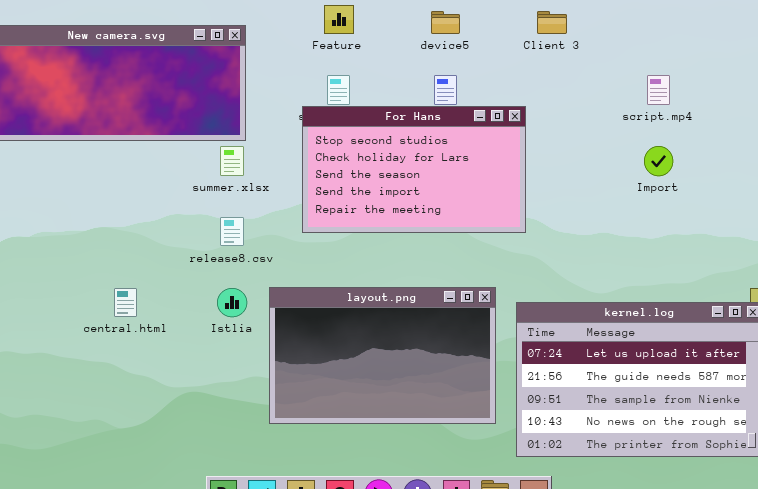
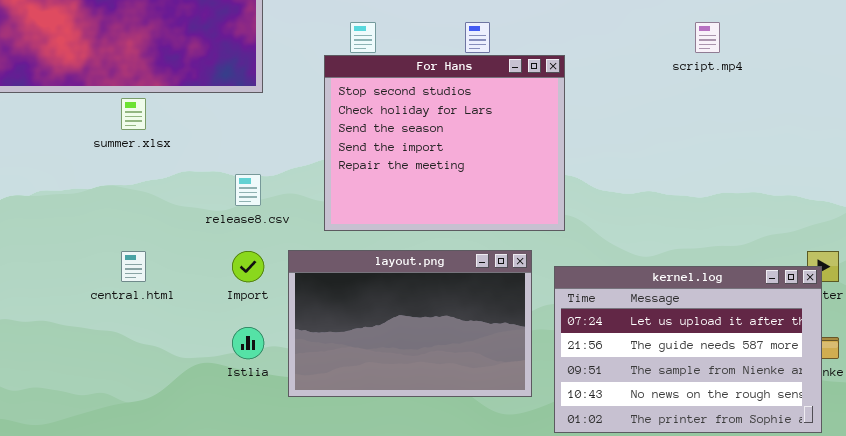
For Hans: [302,106,526,233] -> [324,55,565,231], resized
summer.xlsx: [220,146,244,176] -> [121,98,146,130], moved
Import: [644,146,673,176] -> [232,251,264,282], moved
Istlia: [217,288,247,317] -> [232,327,264,359], moved

